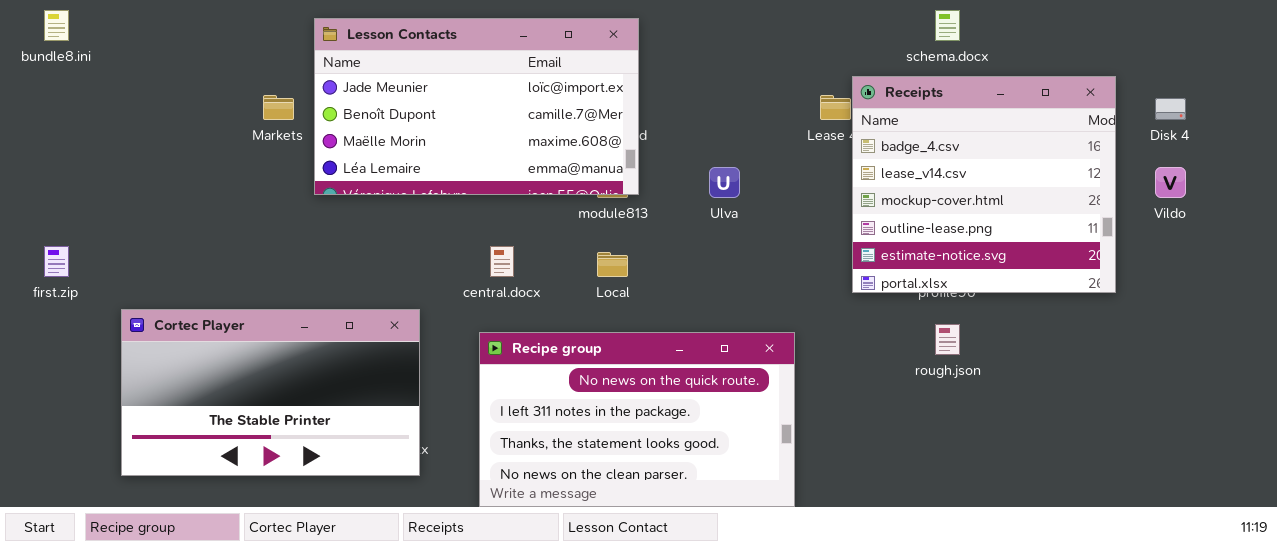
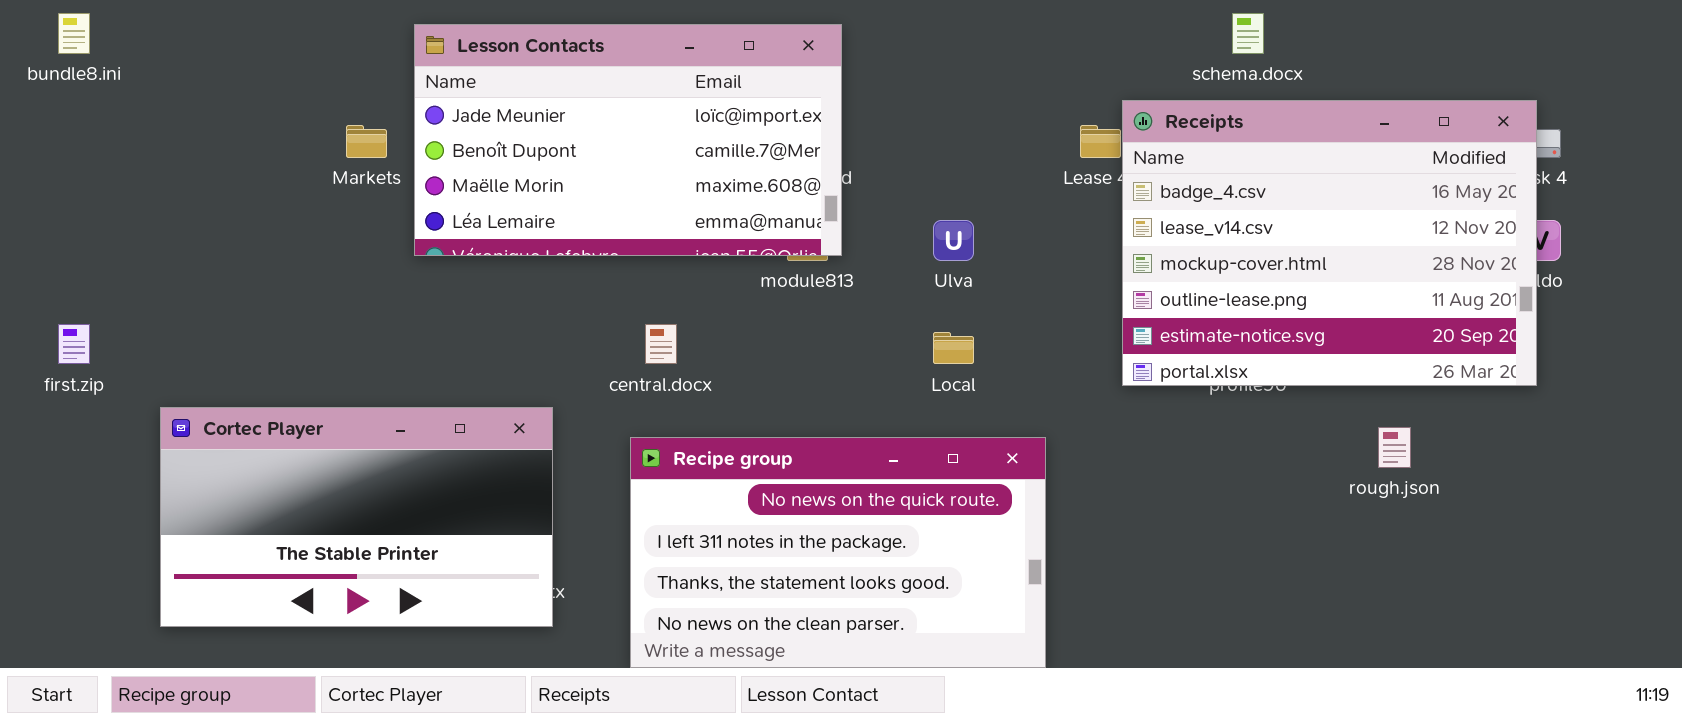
Receipts: [852,76,1116,293] -> [1122,100,1537,386], resized
Local: [597,252,628,277] -> [933,332,974,364], moved
rough.json: [935,324,960,355] -> [1378,427,1411,468], moved

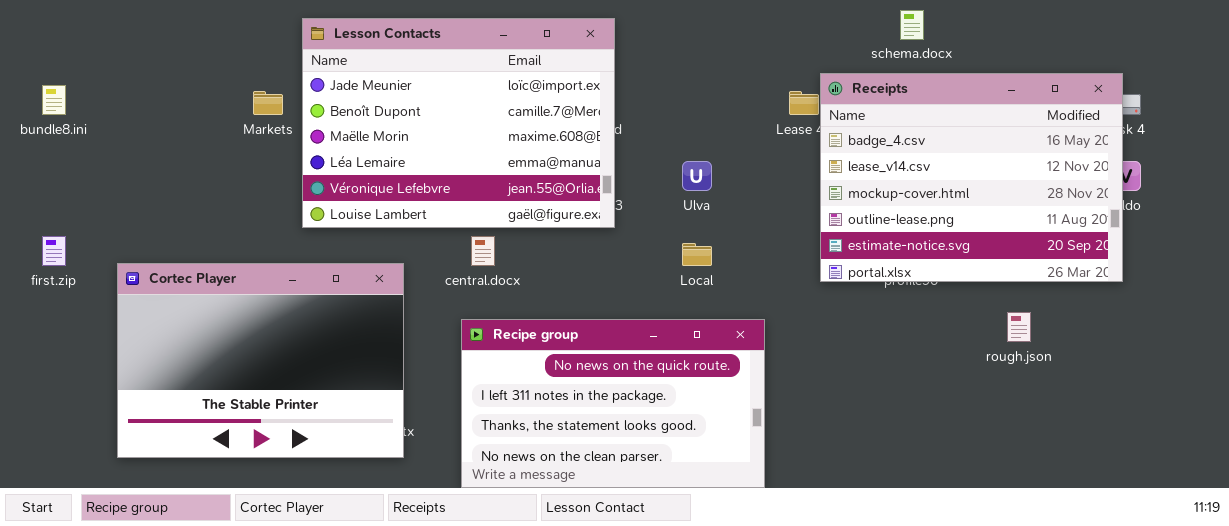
bundle8.ini: [58,13,90,54] -> [42,85,66,115], moved
Lesson Contacts: [414,24,842,256] -> [302,18,615,228], resized
Cortec Player: [160,407,553,627] -> [117,263,404,458], resized

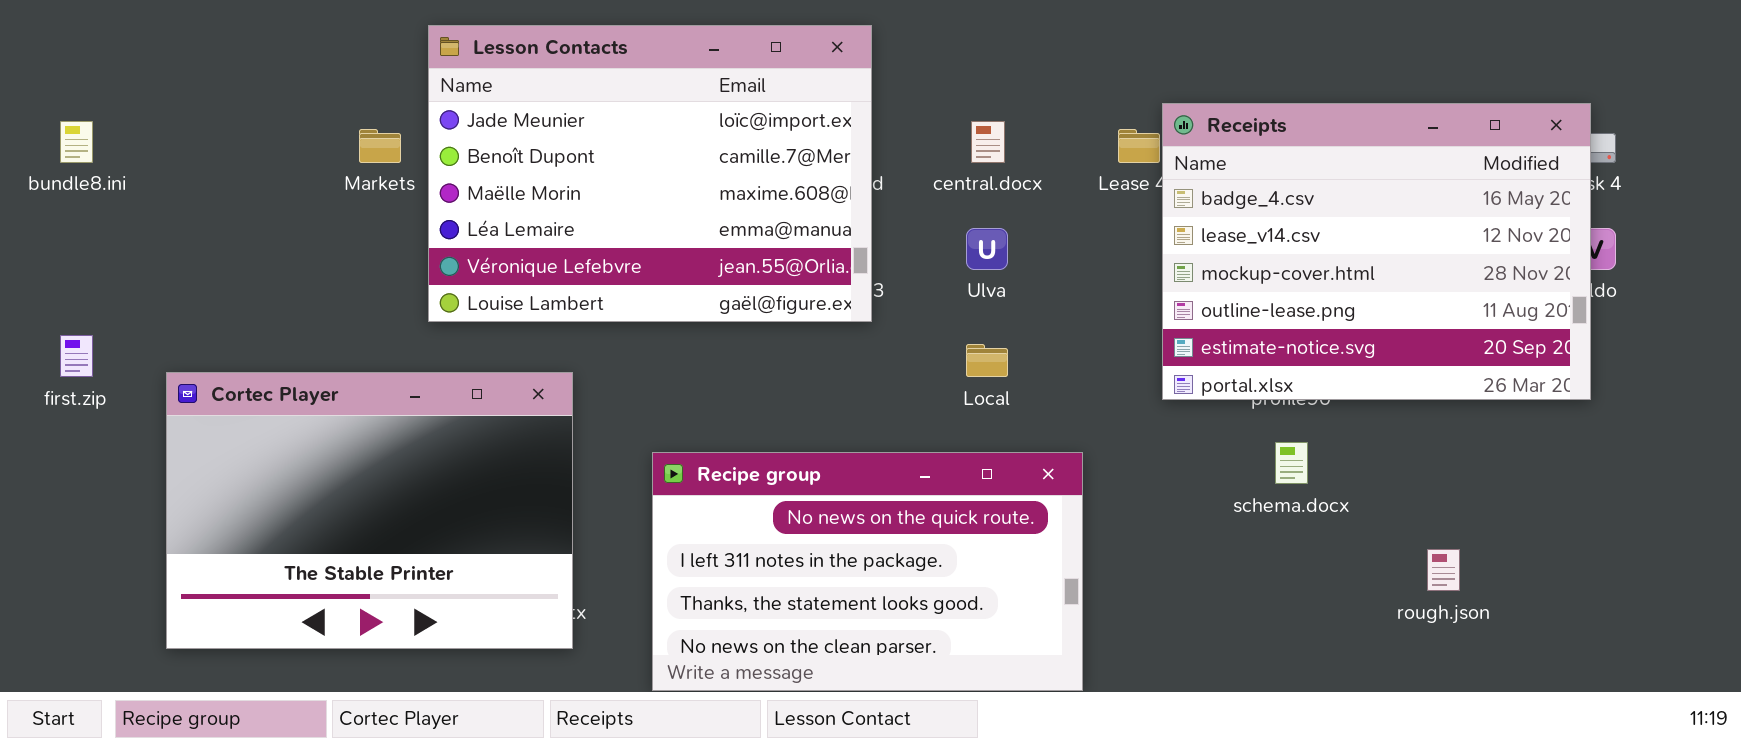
schema.docx: [900,10,924,40] -> [1275,442,1308,484], moved
central.docx: [471,236,495,266] -> [971,121,1005,163], moved
rough.json: [1007,312,1031,342] -> [1427,549,1460,591], moved

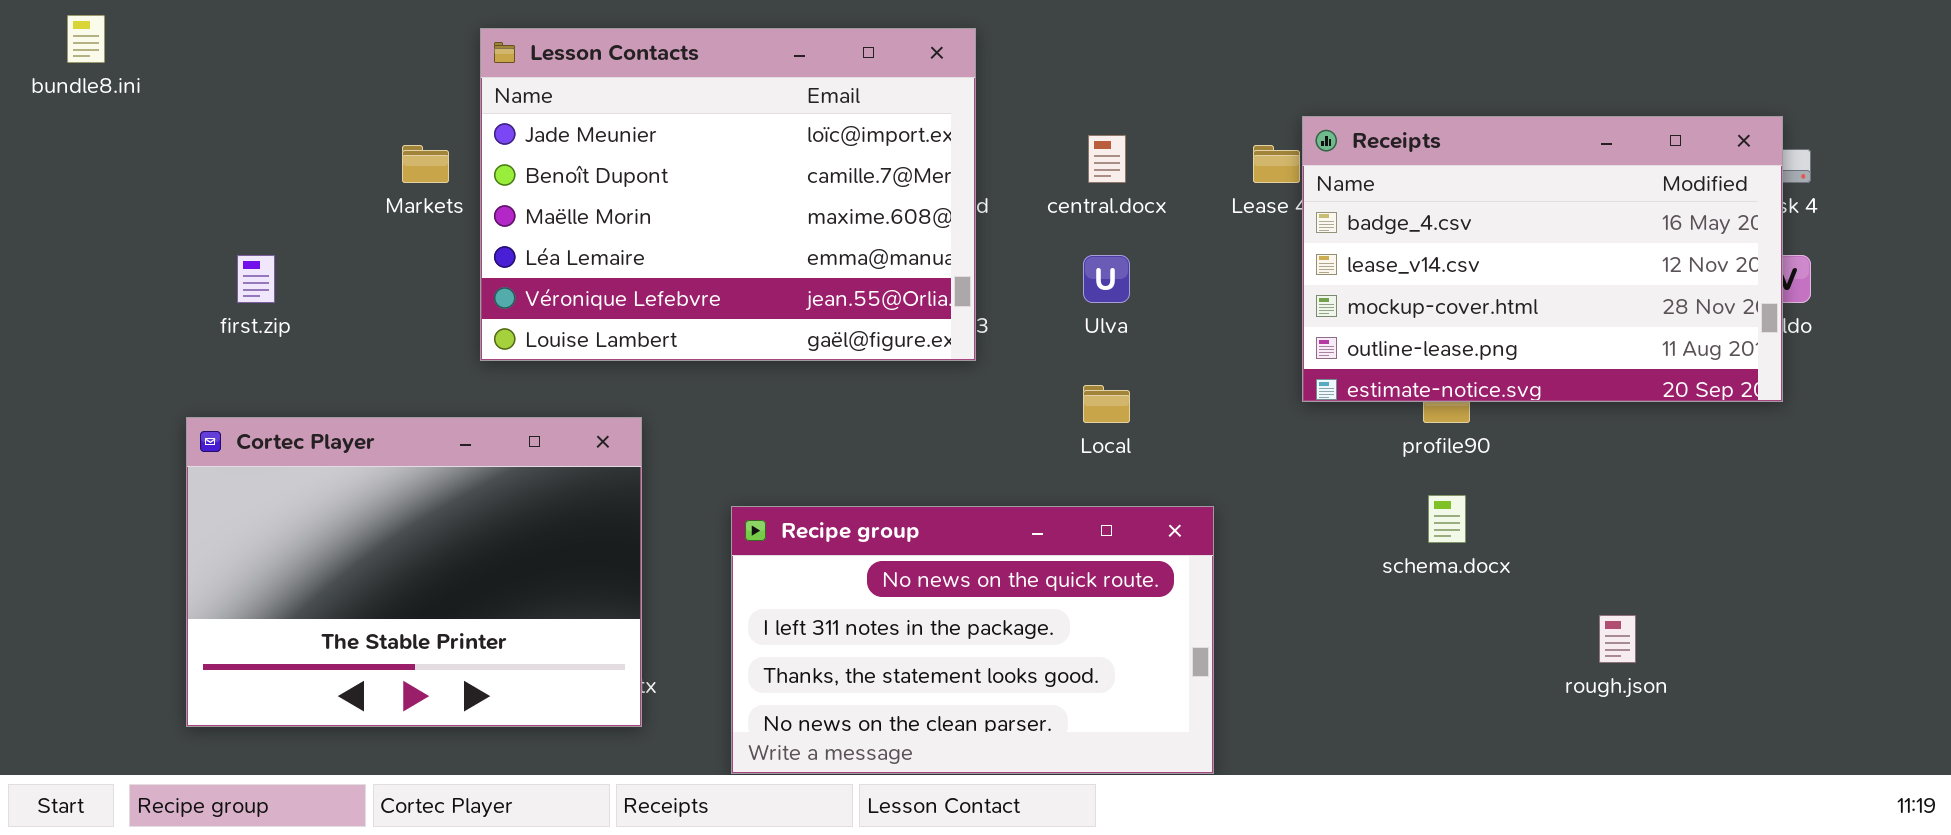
Receipts: [1162,103,1591,400] -> [1302,116,1783,402], resized
bundle8.ini: [60,121,93,163] -> [67,15,105,63], moved
first.zip: [60,335,93,377] -> [237,255,275,303], moved

